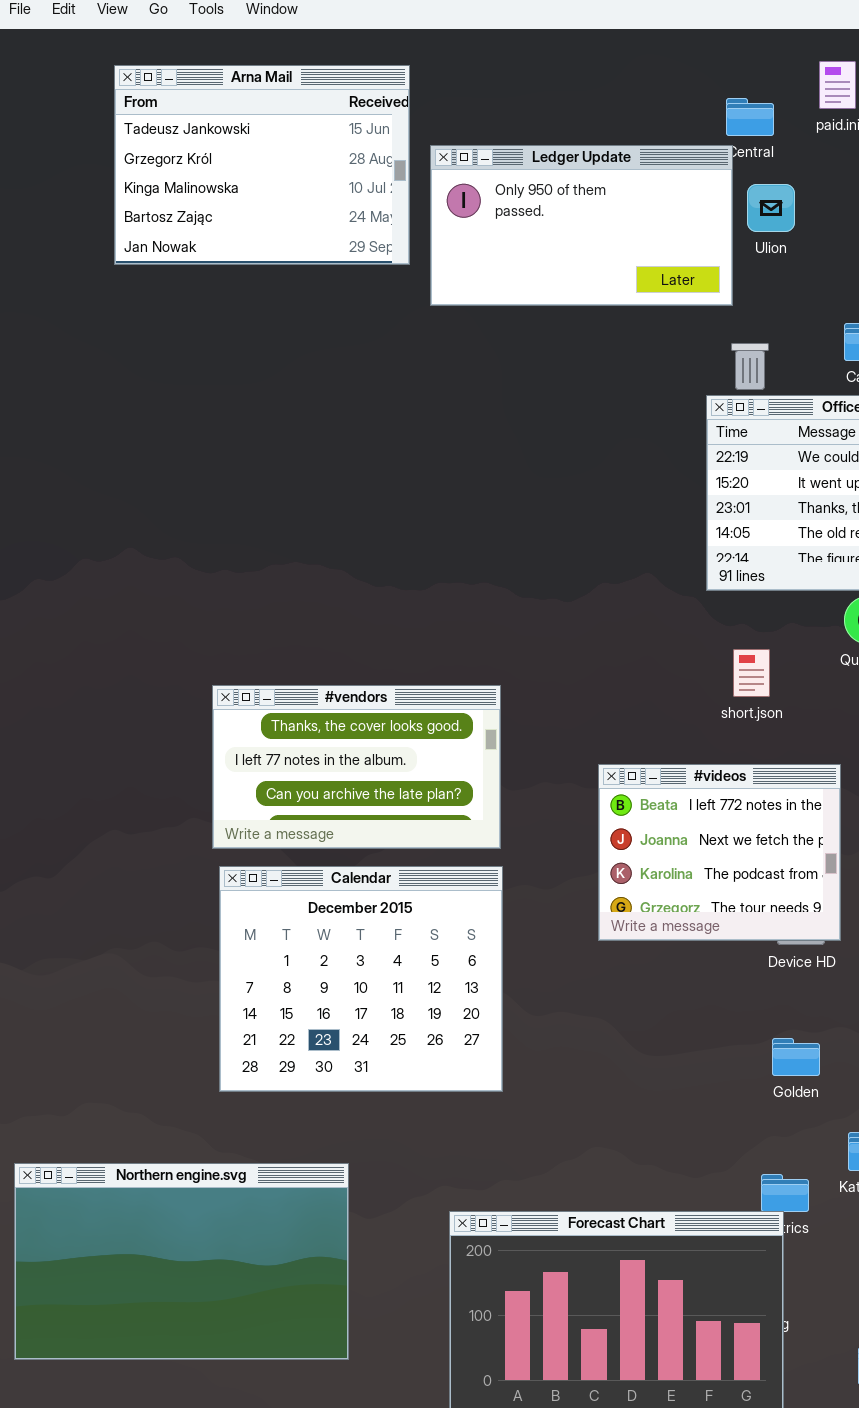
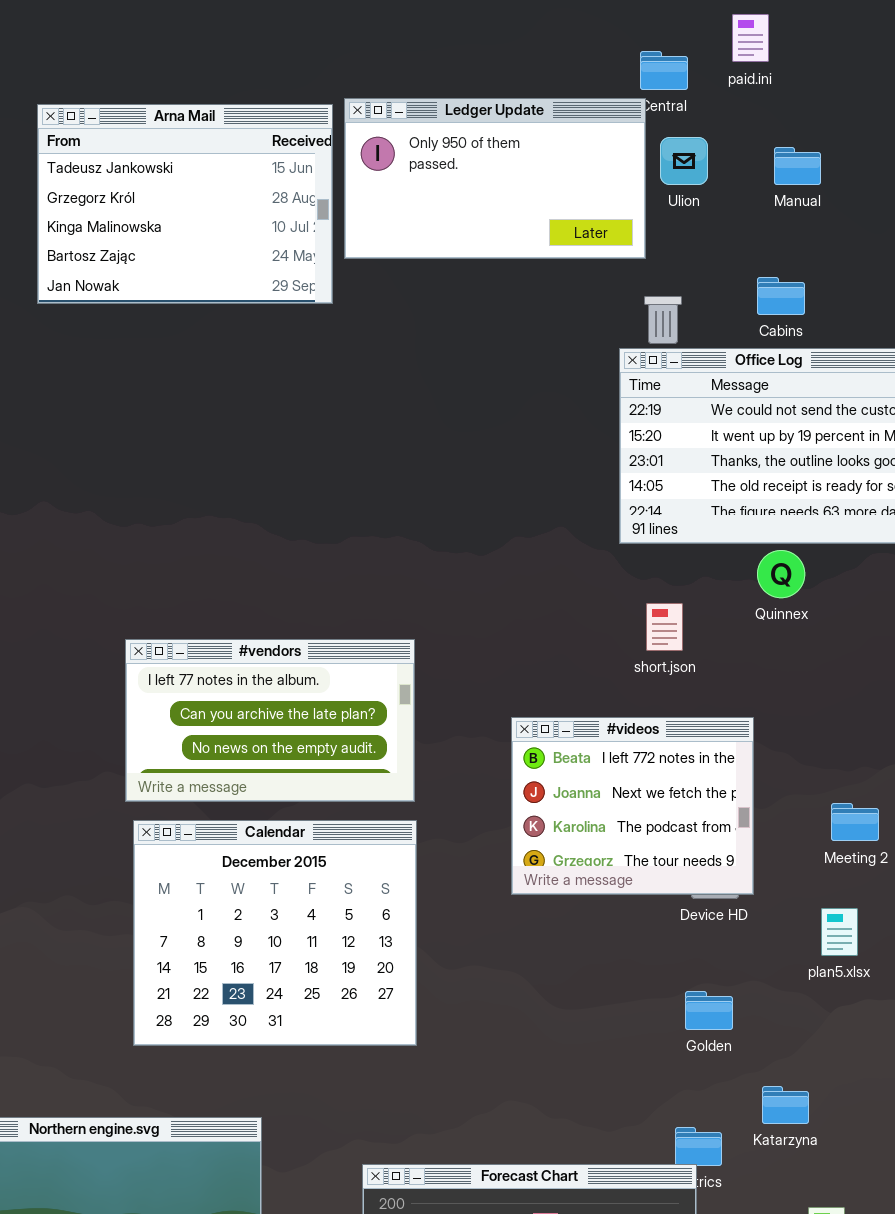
Arna Mail: [114,65,410,265] -> [37,104,333,304], moved
#vendors: [212,685,501,849] -> [125,639,415,802], scrolled down 1 row

